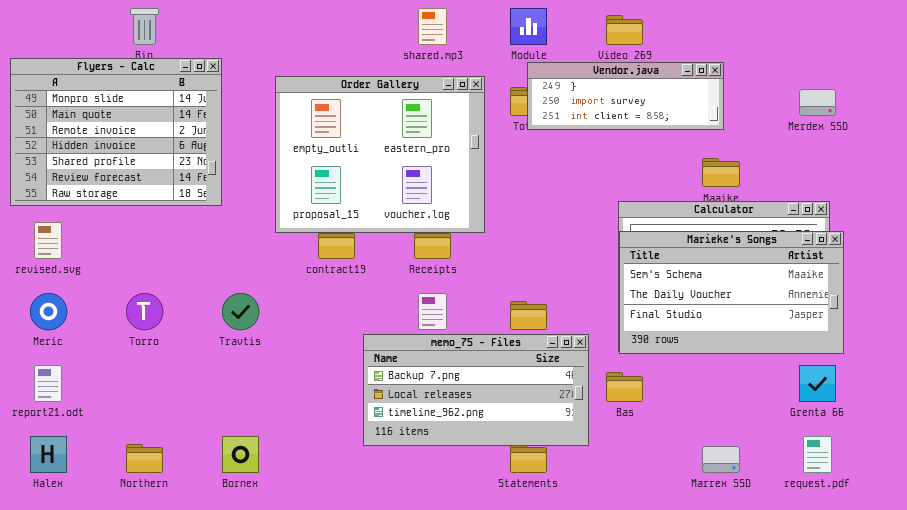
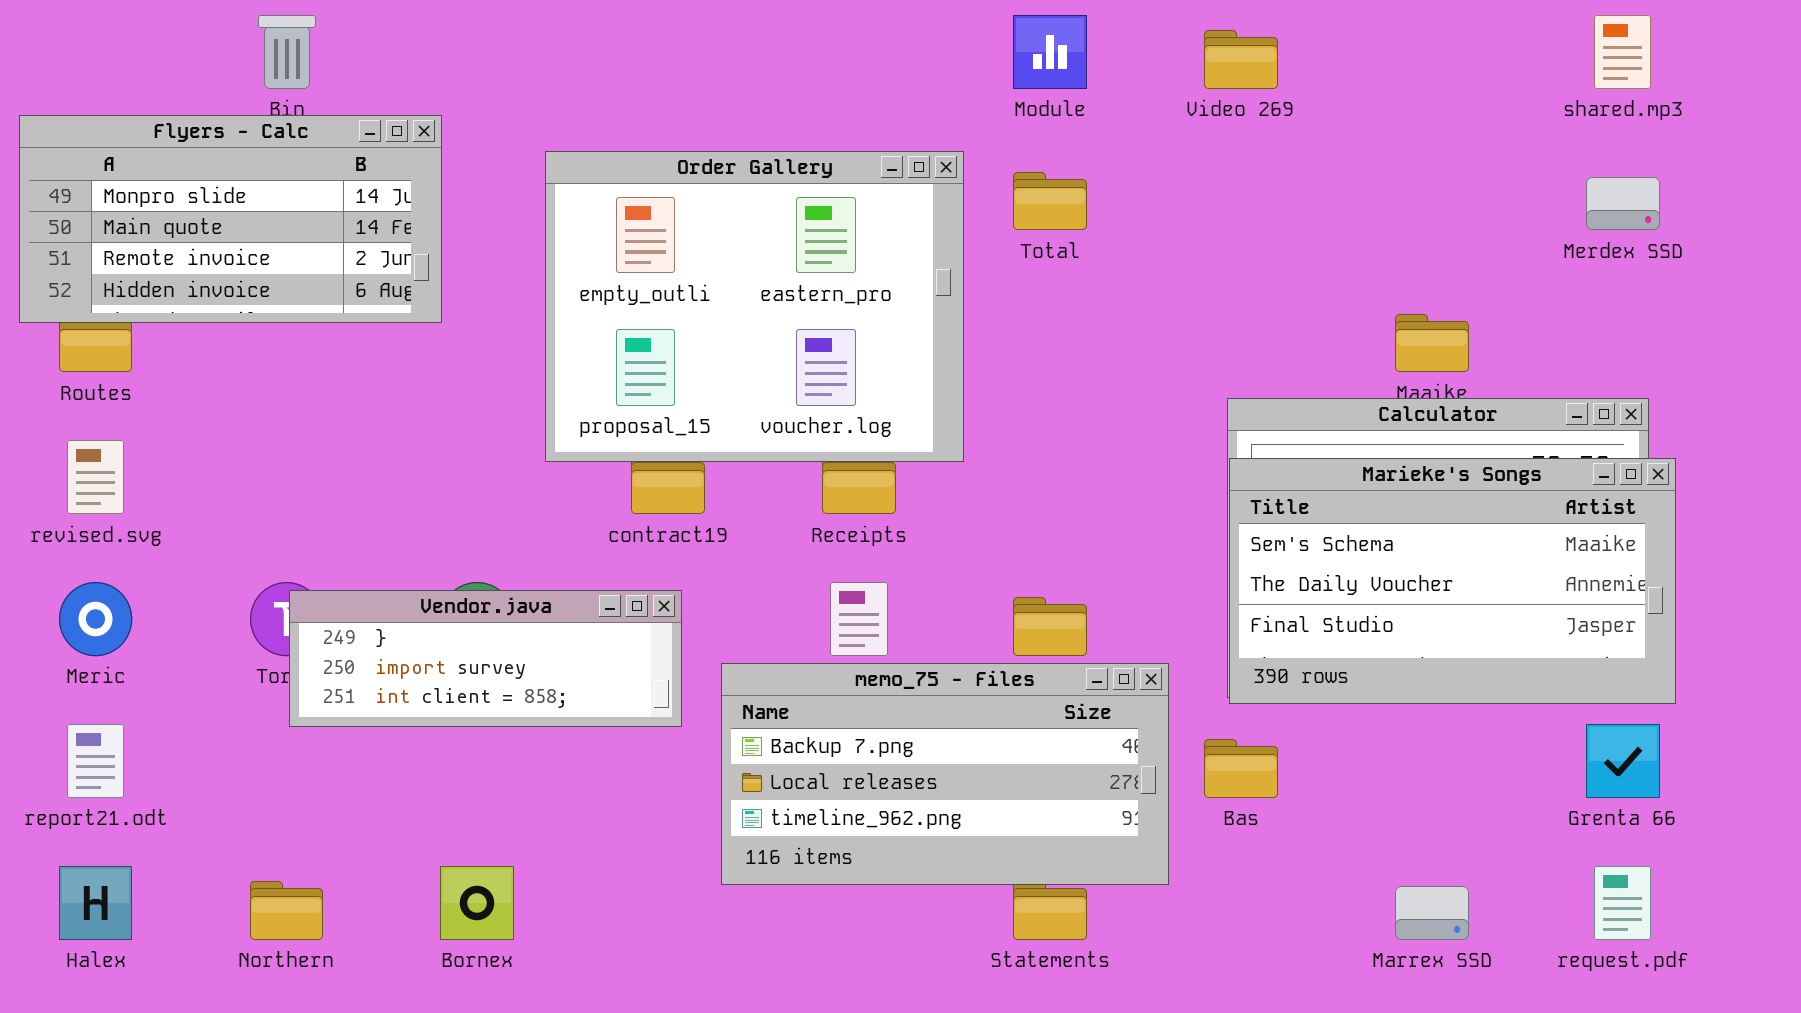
shared.mp3: [418,8,447,45] -> [1594,15,1651,89], moved
Flyers - Calc: [10,58,222,206] -> [19,115,442,323], resized
Vendor.java: [527,62,724,130] -> [289,590,682,727], moved

